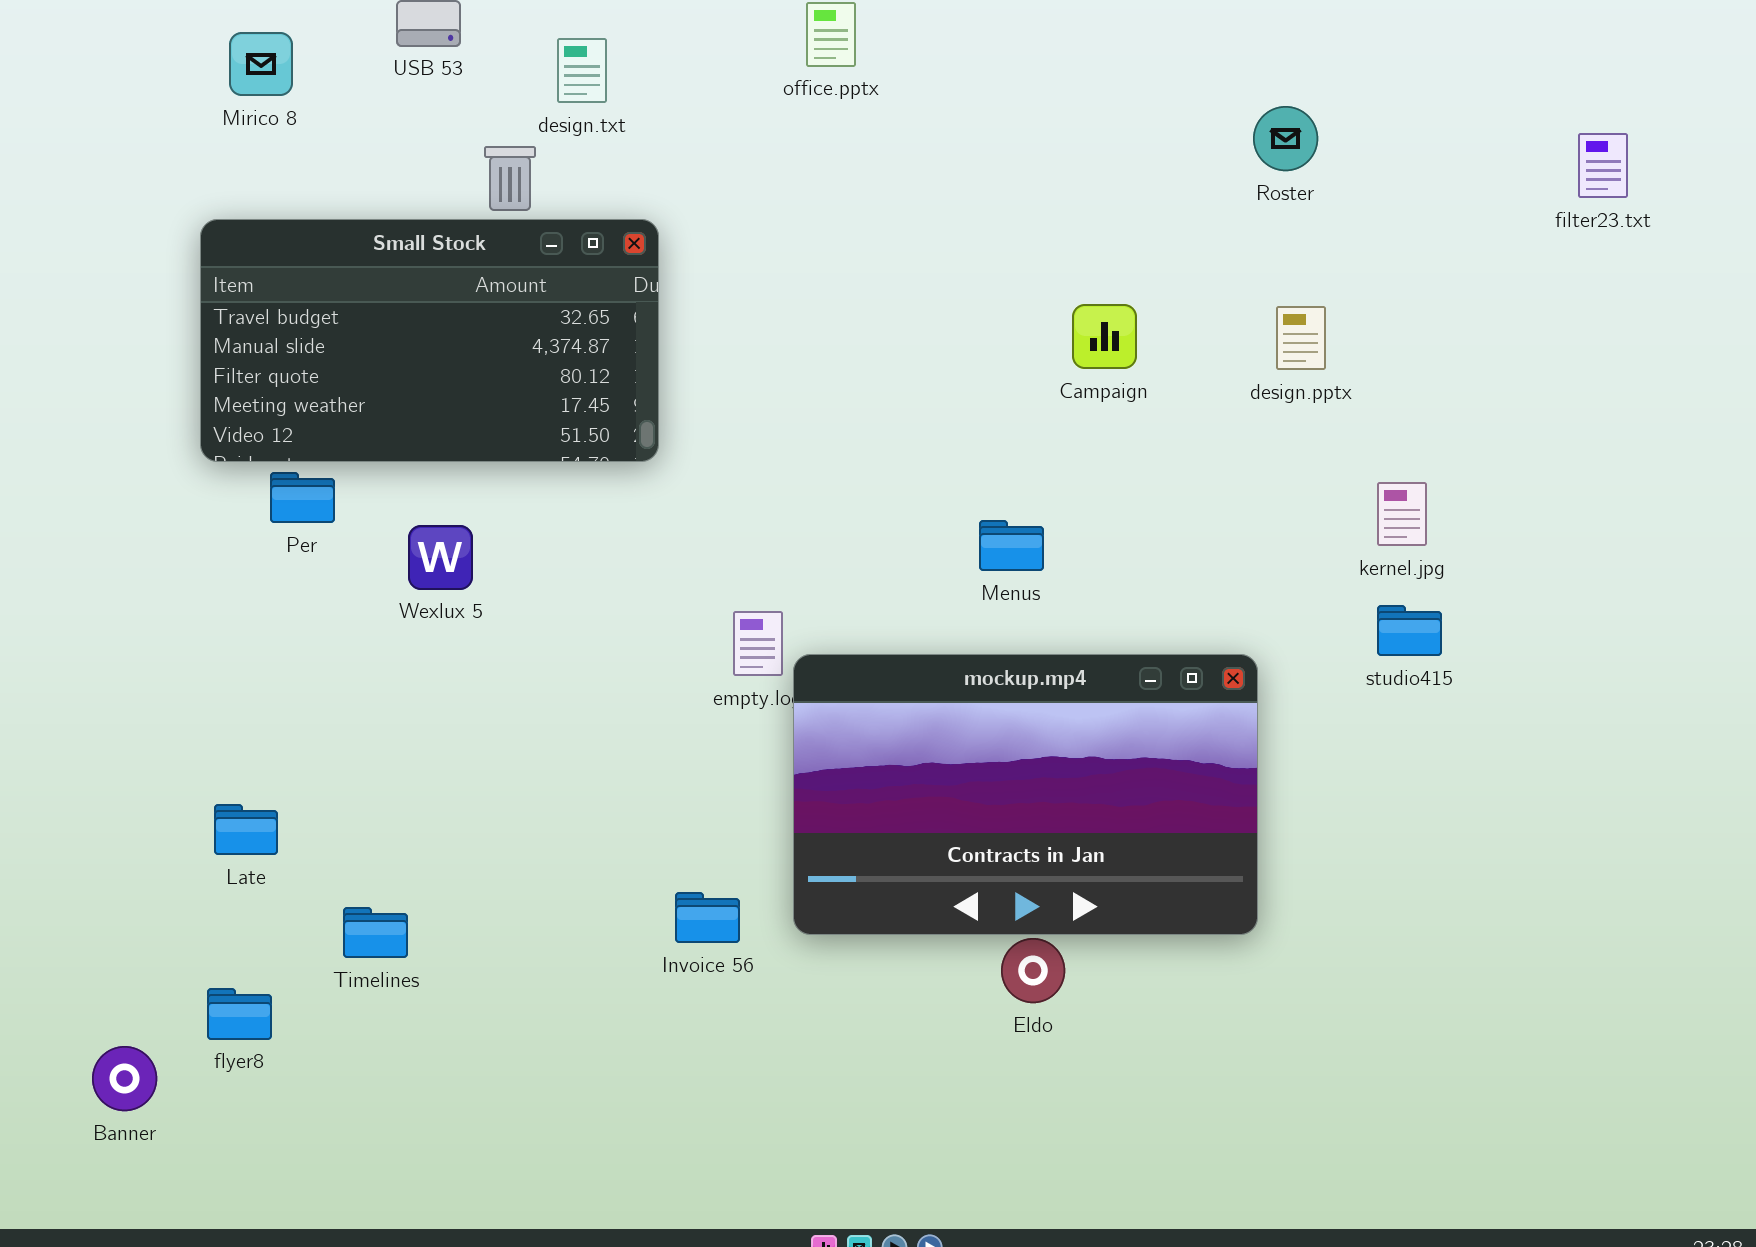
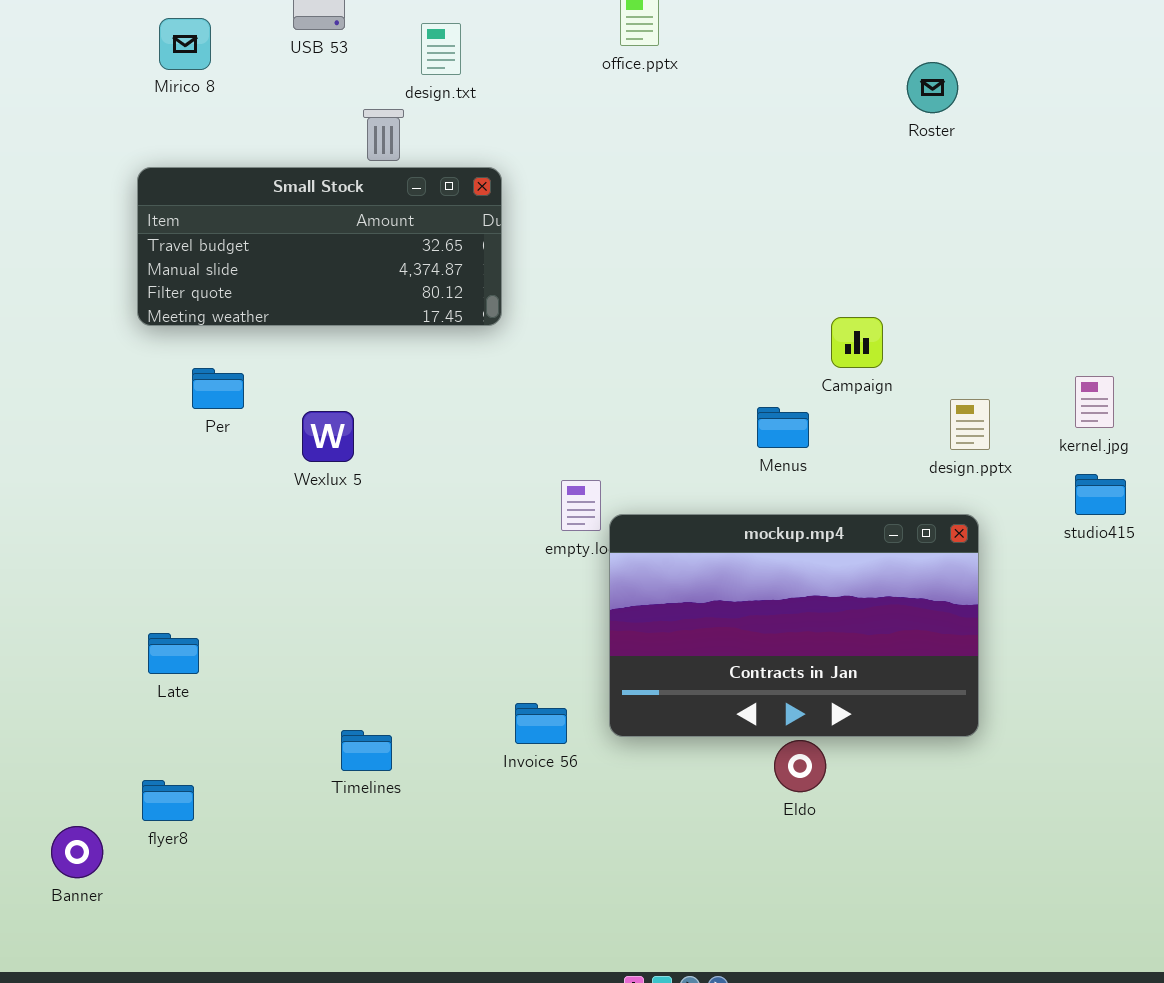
Roster: [1253,106,1318,171] -> [907,62,958,113], moved
Small Stock: [200,219,659,462] -> [137,167,502,326], resized
Campaign: [1072,304,1137,369] -> [831,317,883,368], moved
design.pptx: [1276,306,1326,370] -> [950,399,990,450], moved
Timelines: [343,907,408,958] -> [341,730,392,771], moved

